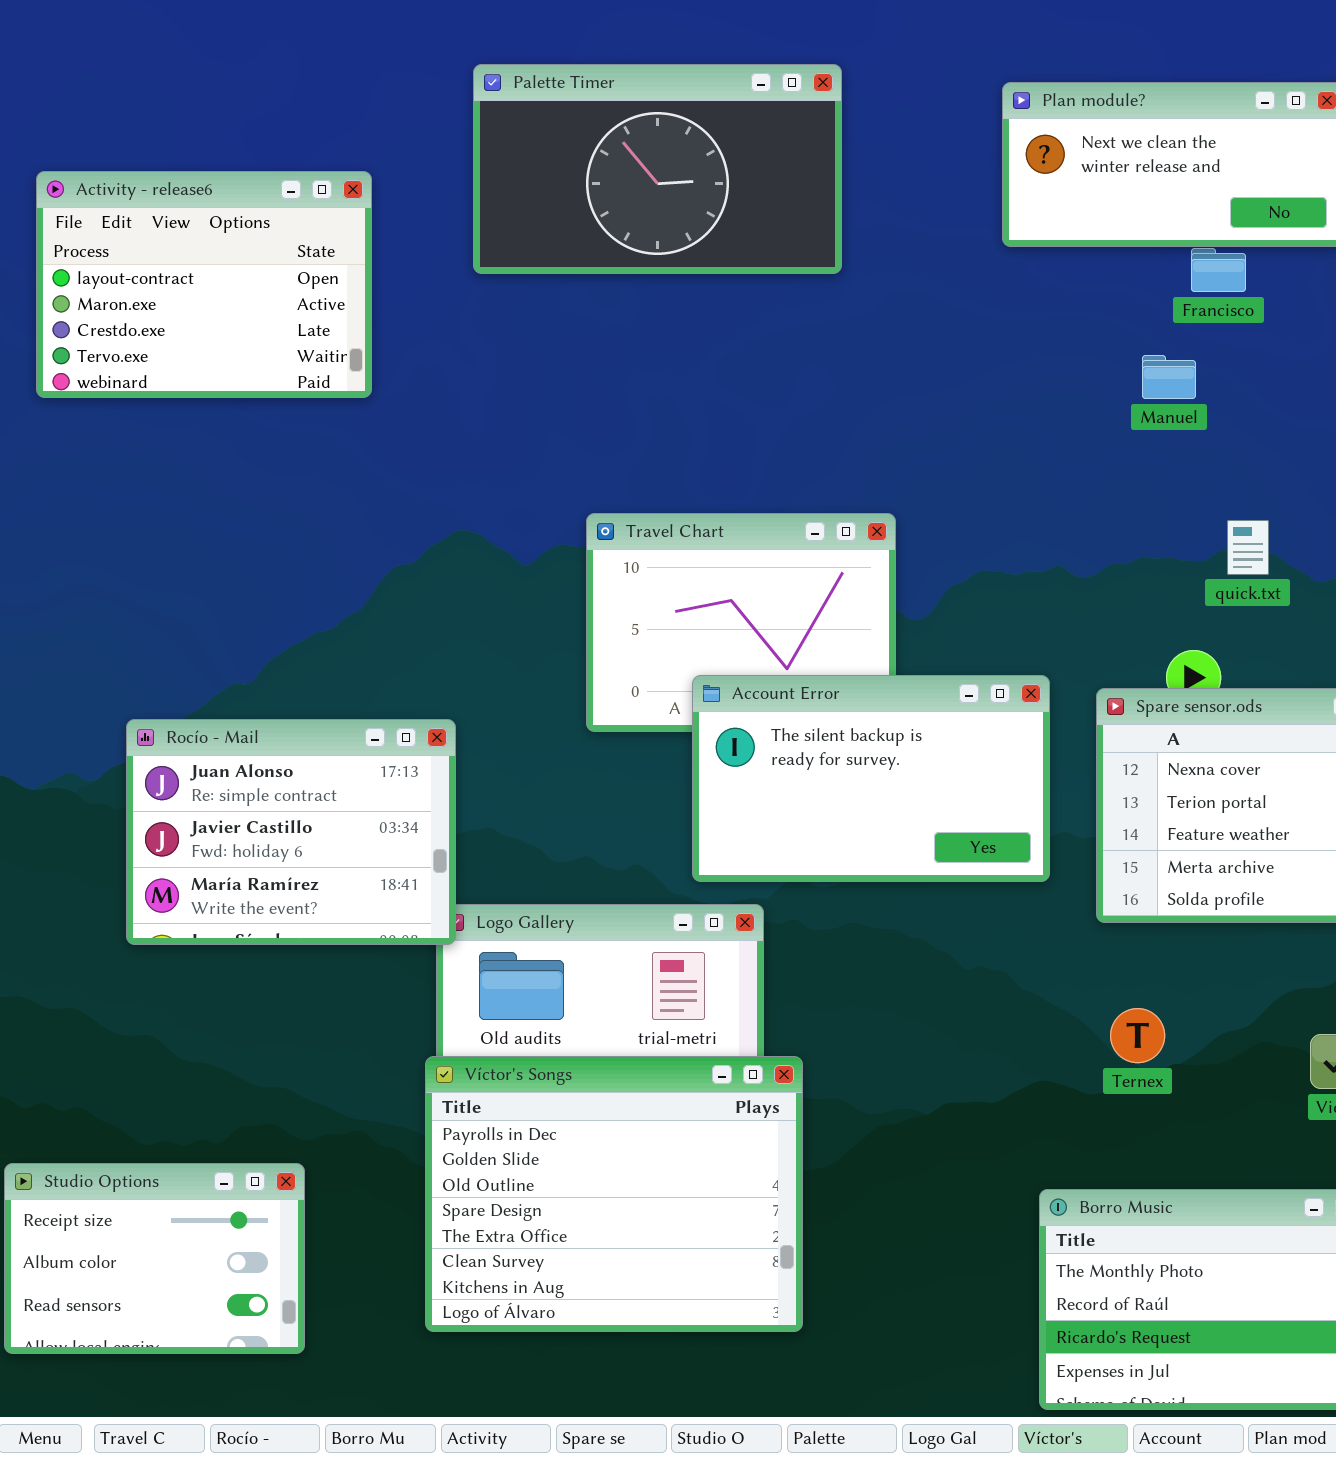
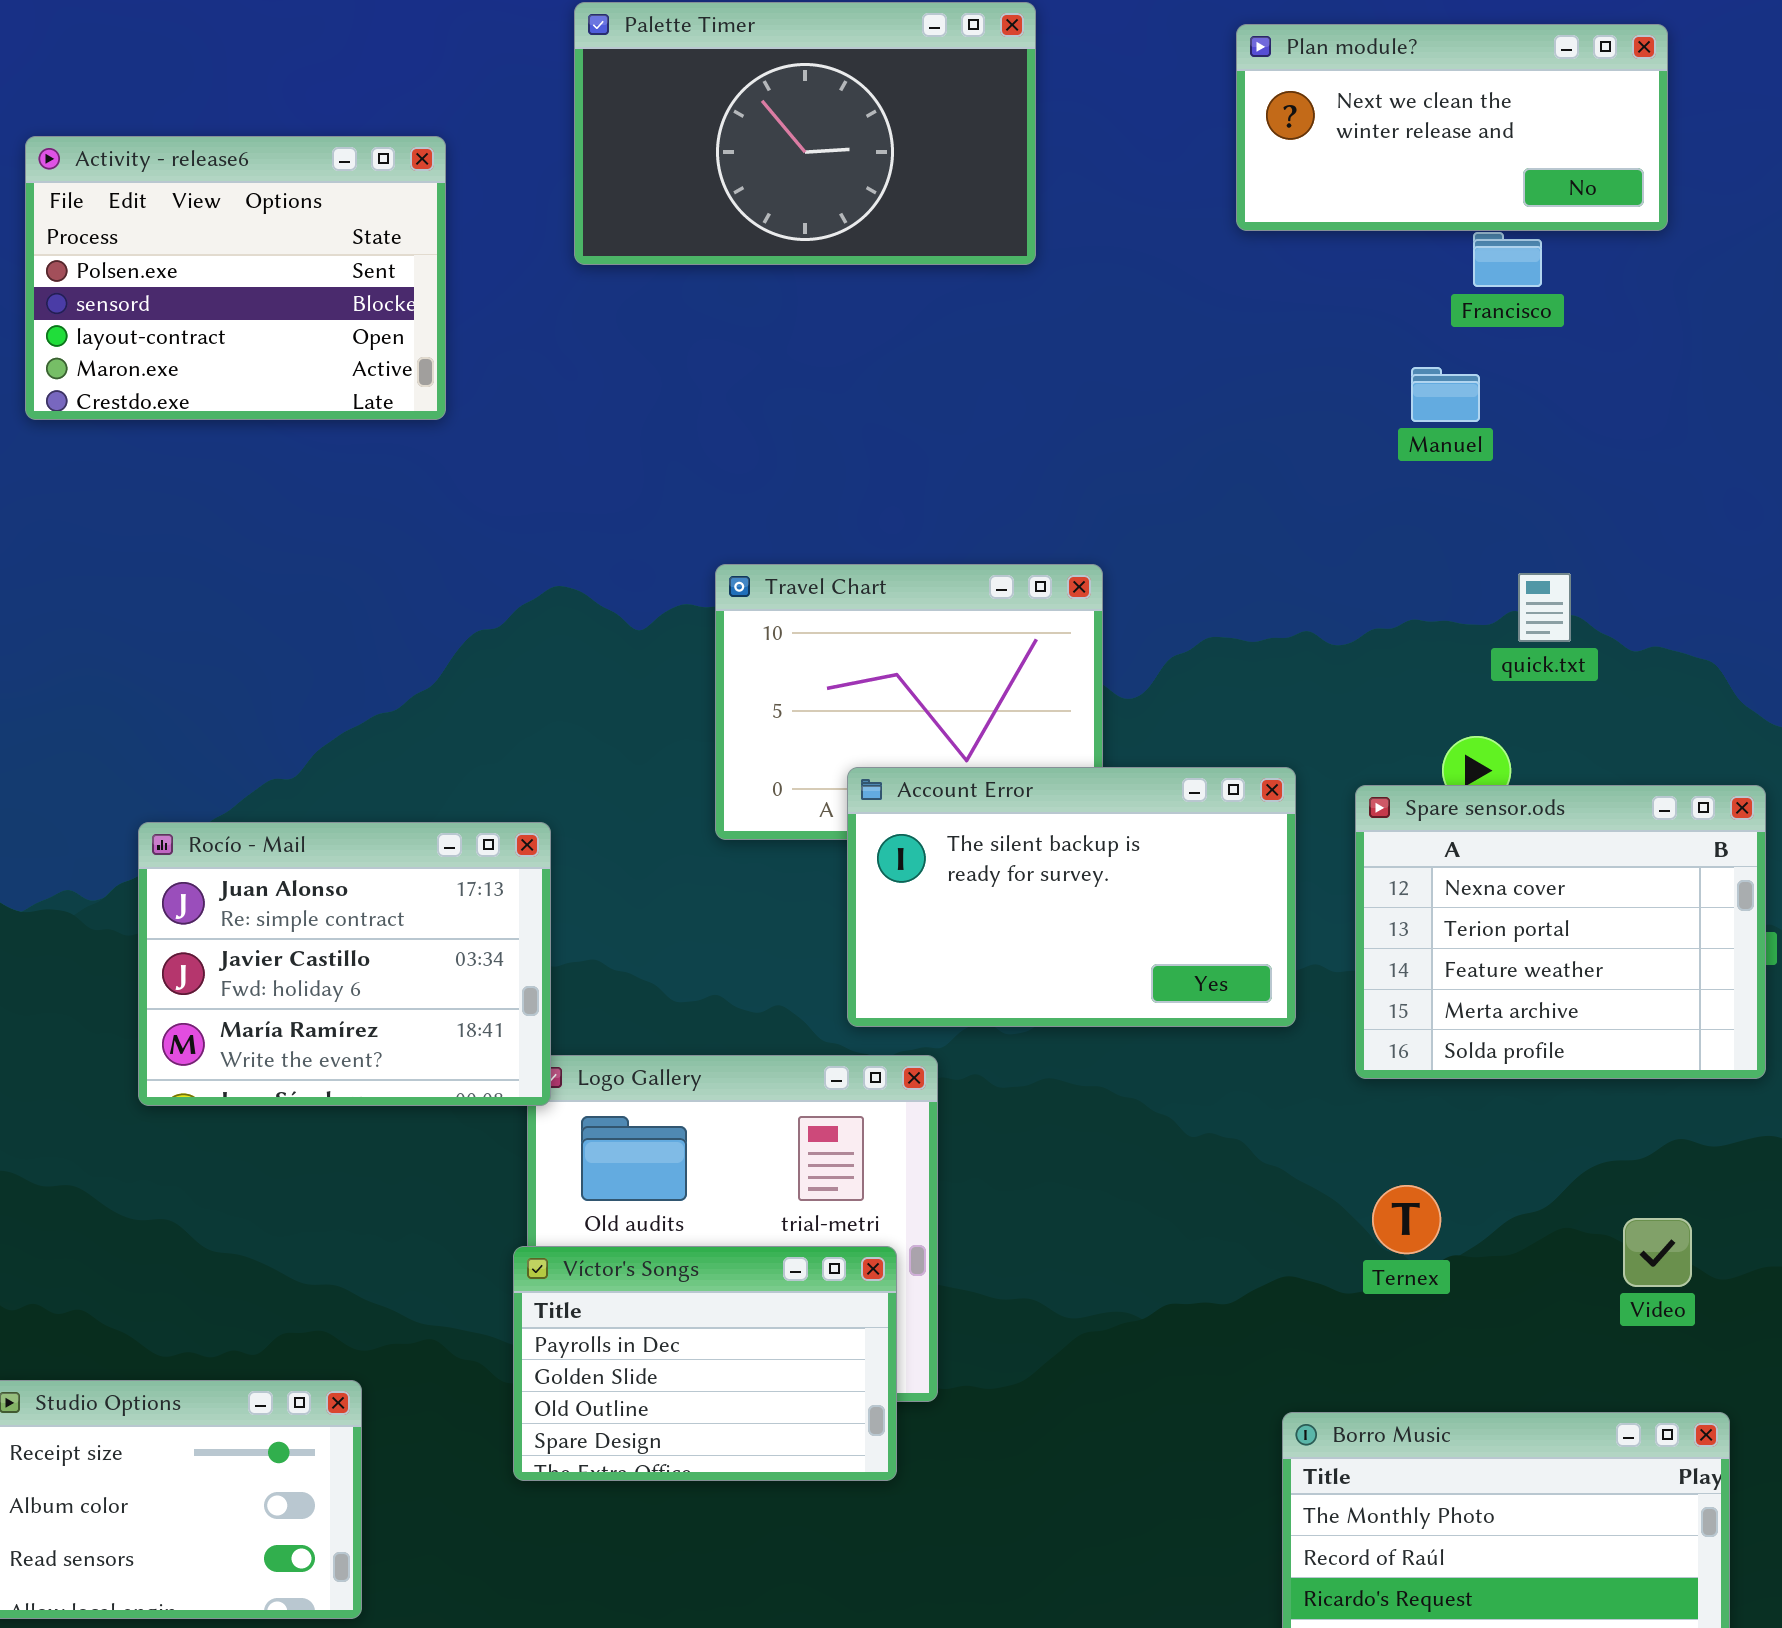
Activity - release6: [36,171,372,398] -> [25,136,446,420], scrolled up 2 rows
Víctor's Songs: [425,1056,803,1332] -> [513,1246,897,1481], resized

